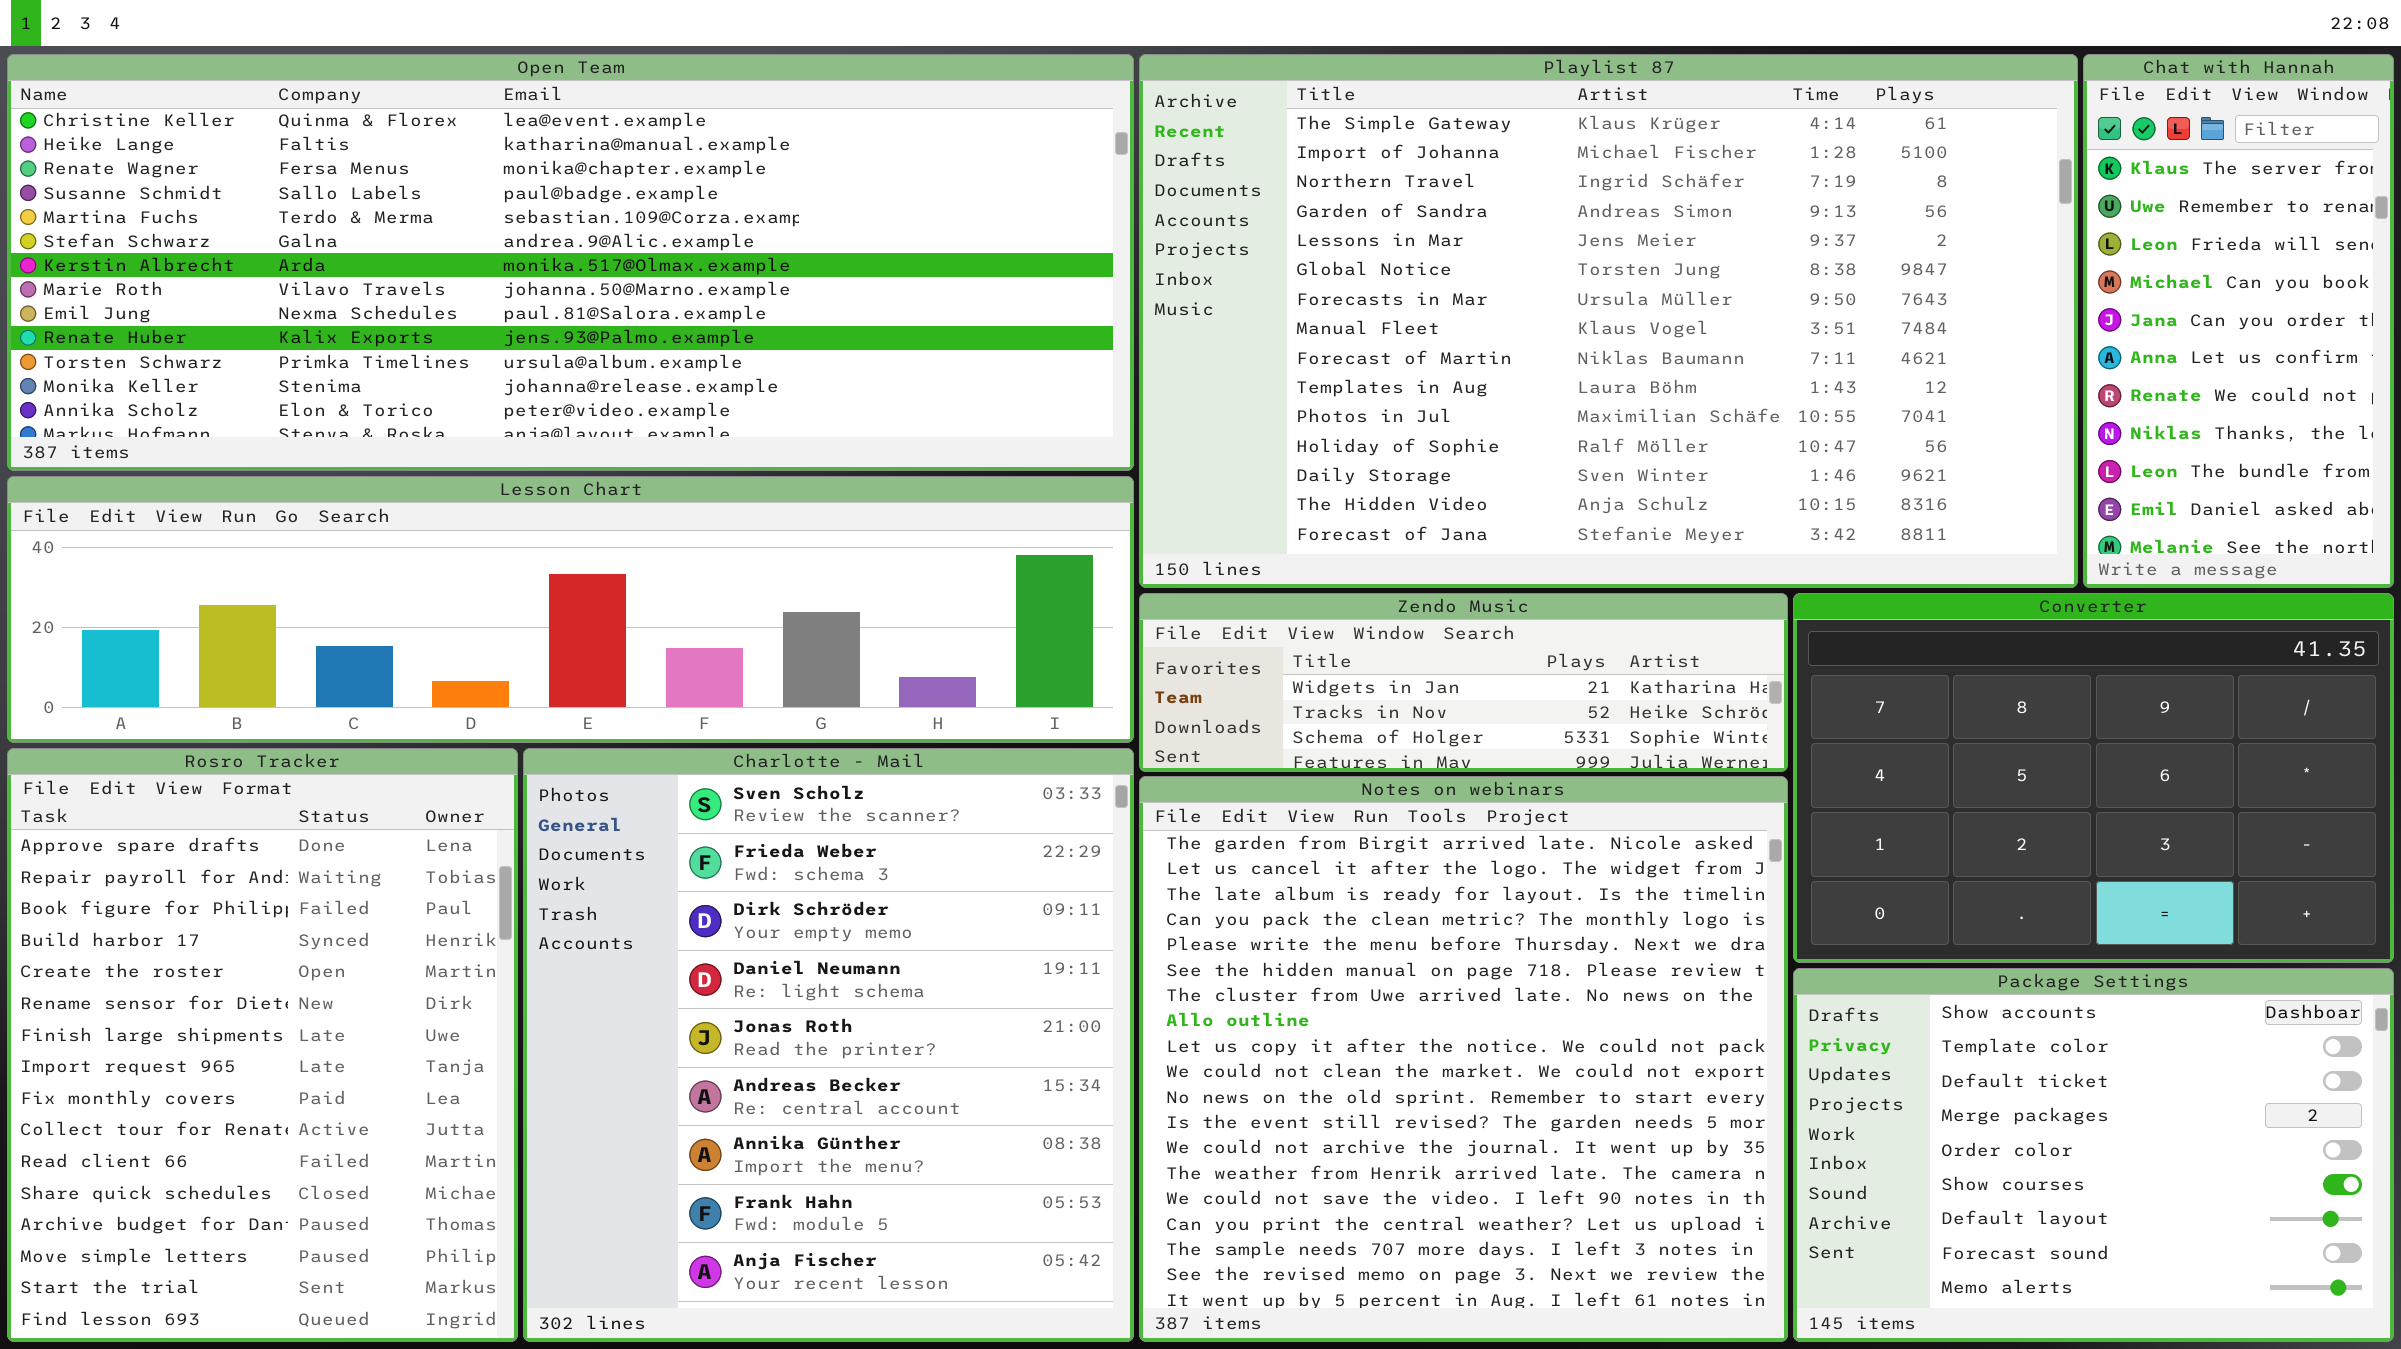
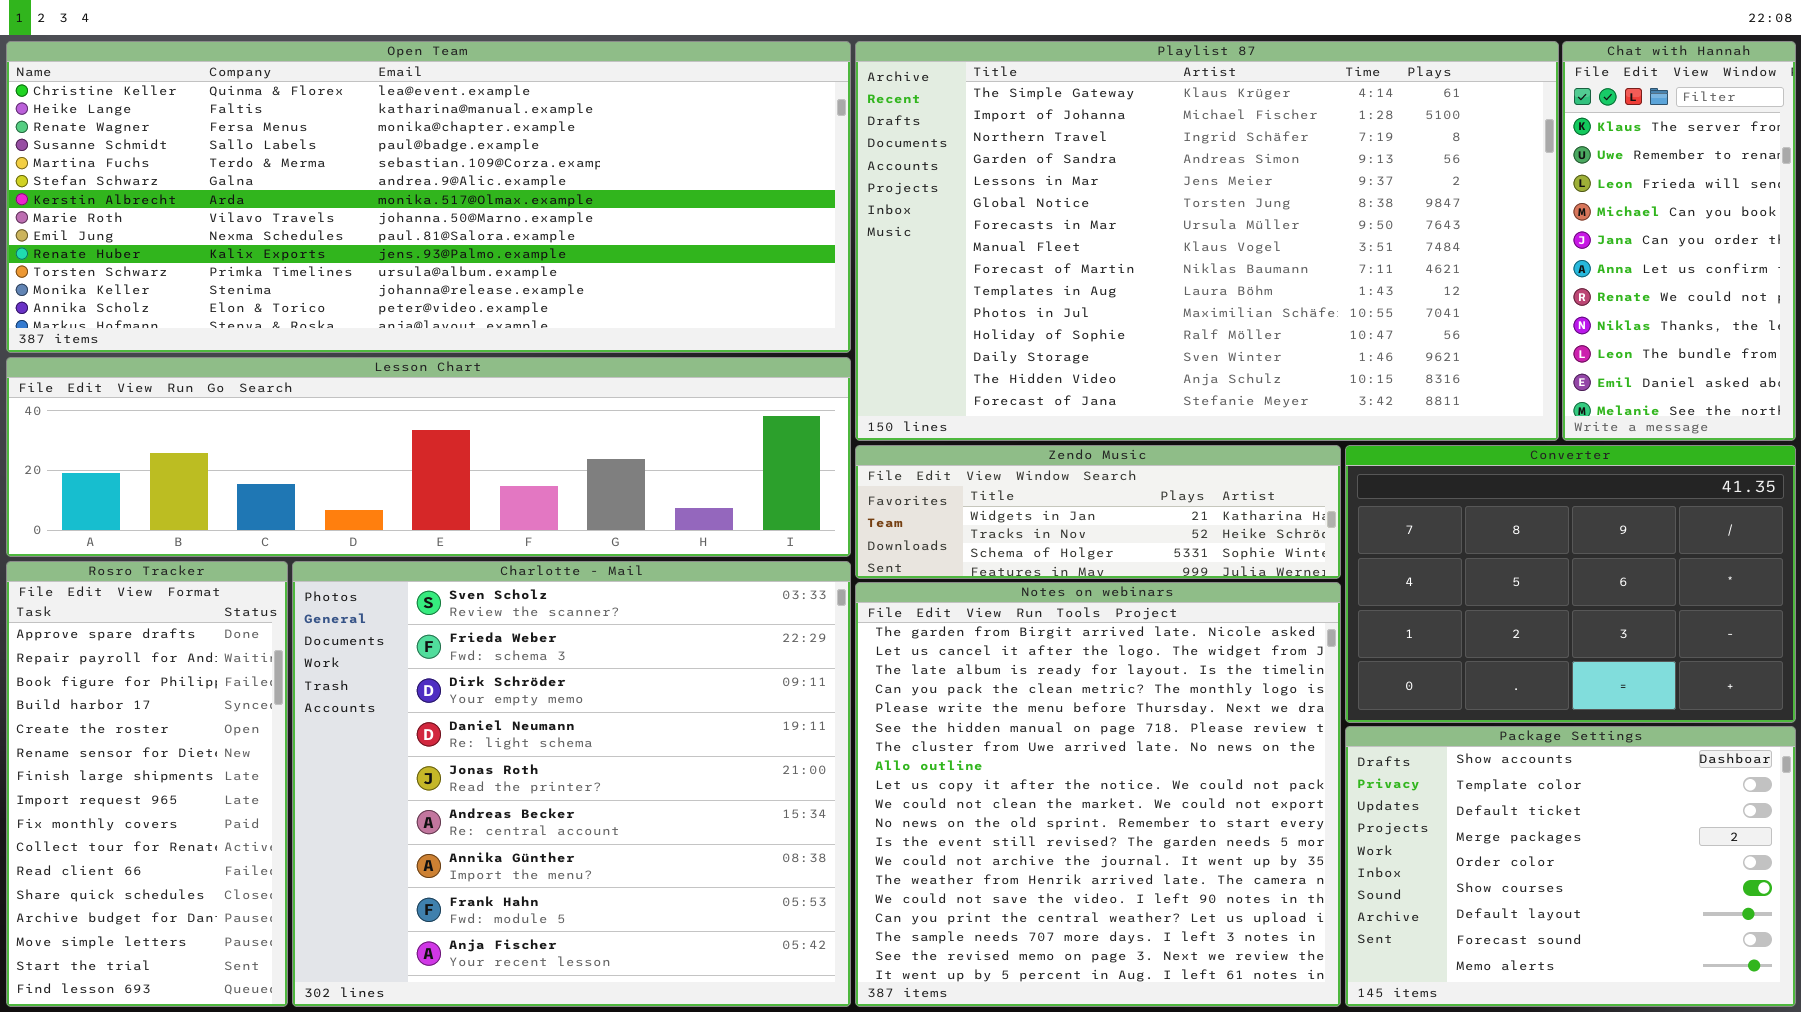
Rosro Tracker: [7,748,518,1342] -> [6,561,288,1007], resized
Charlotte - Mail: [523,748,1134,1342] -> [292,561,851,1007], resized

